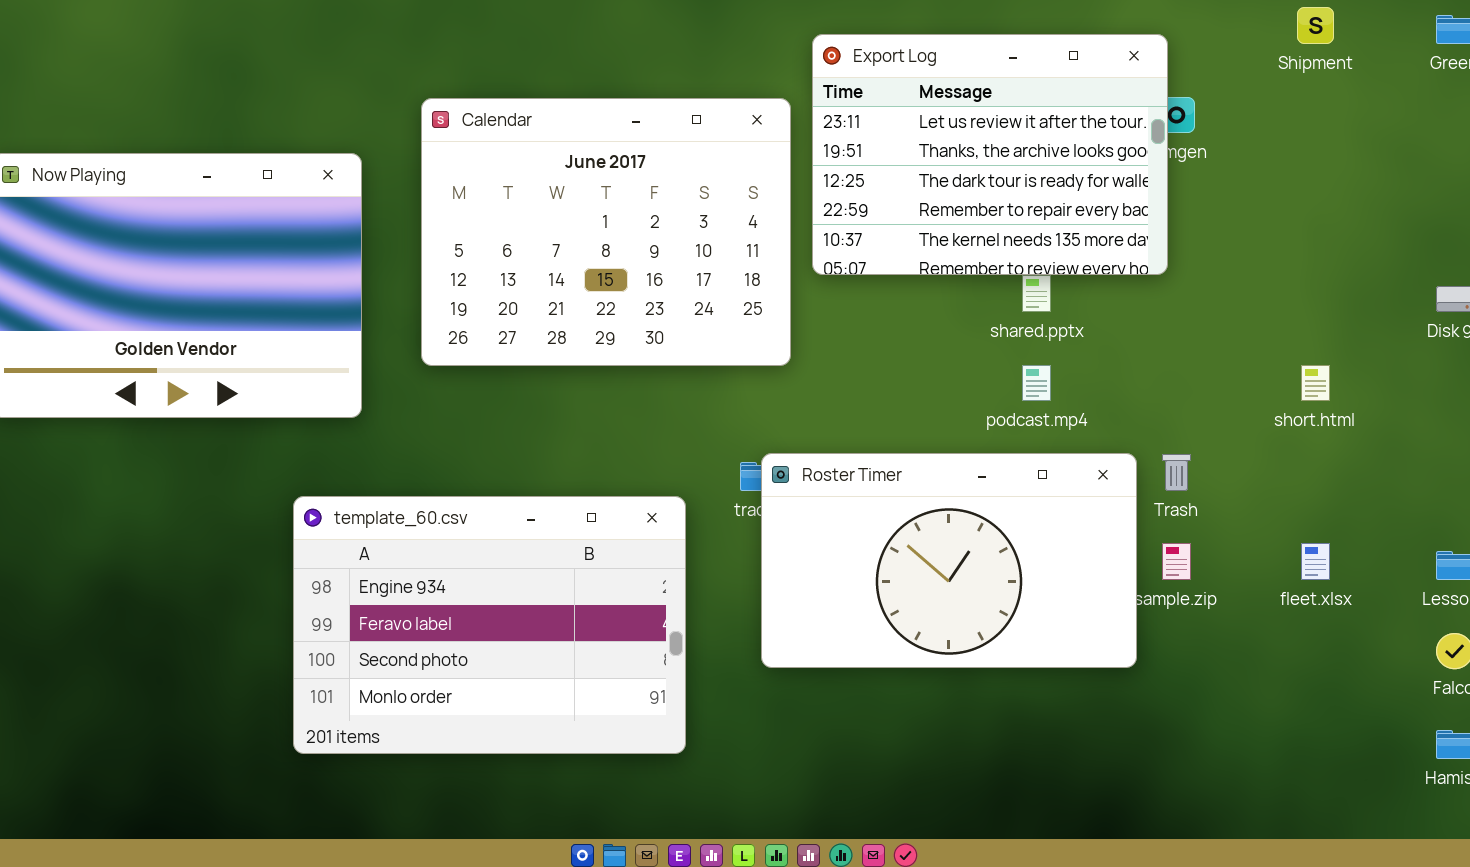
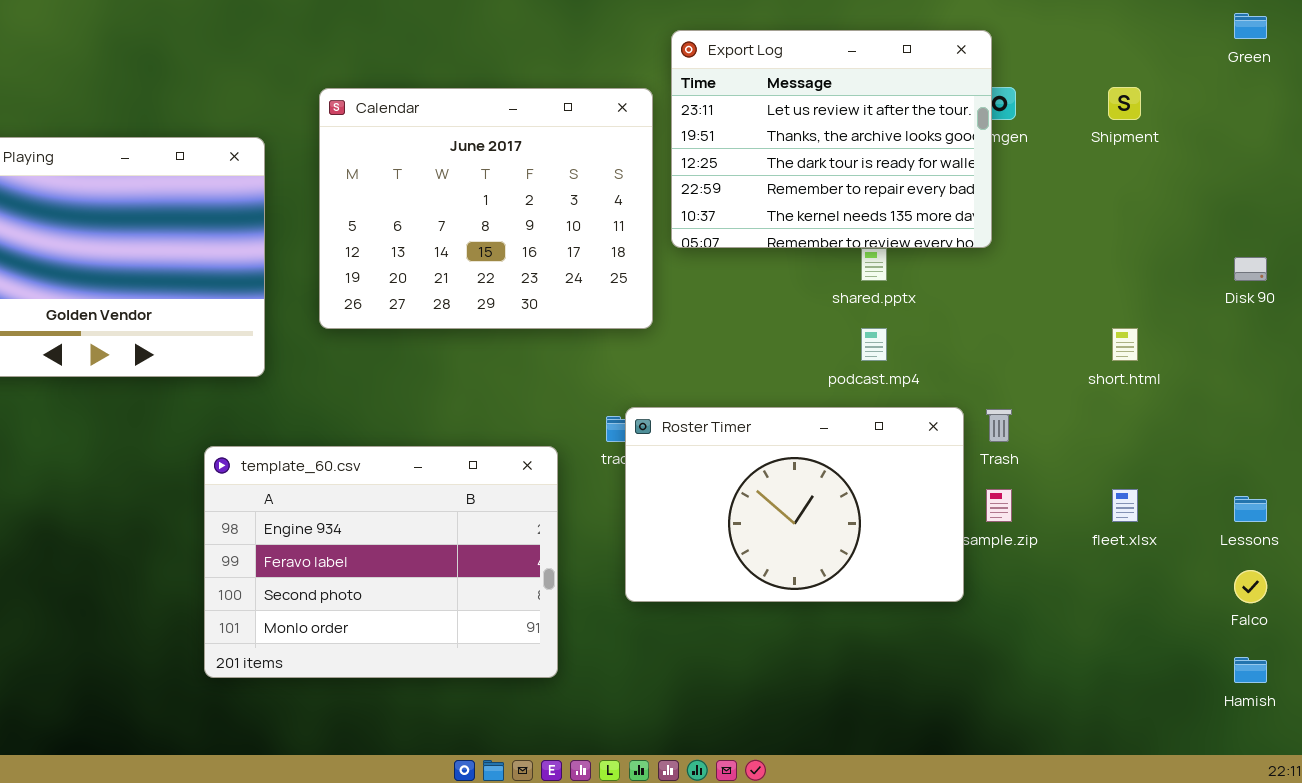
Shipment: [1297,7,1334,44] -> [1108,87,1141,120], moved

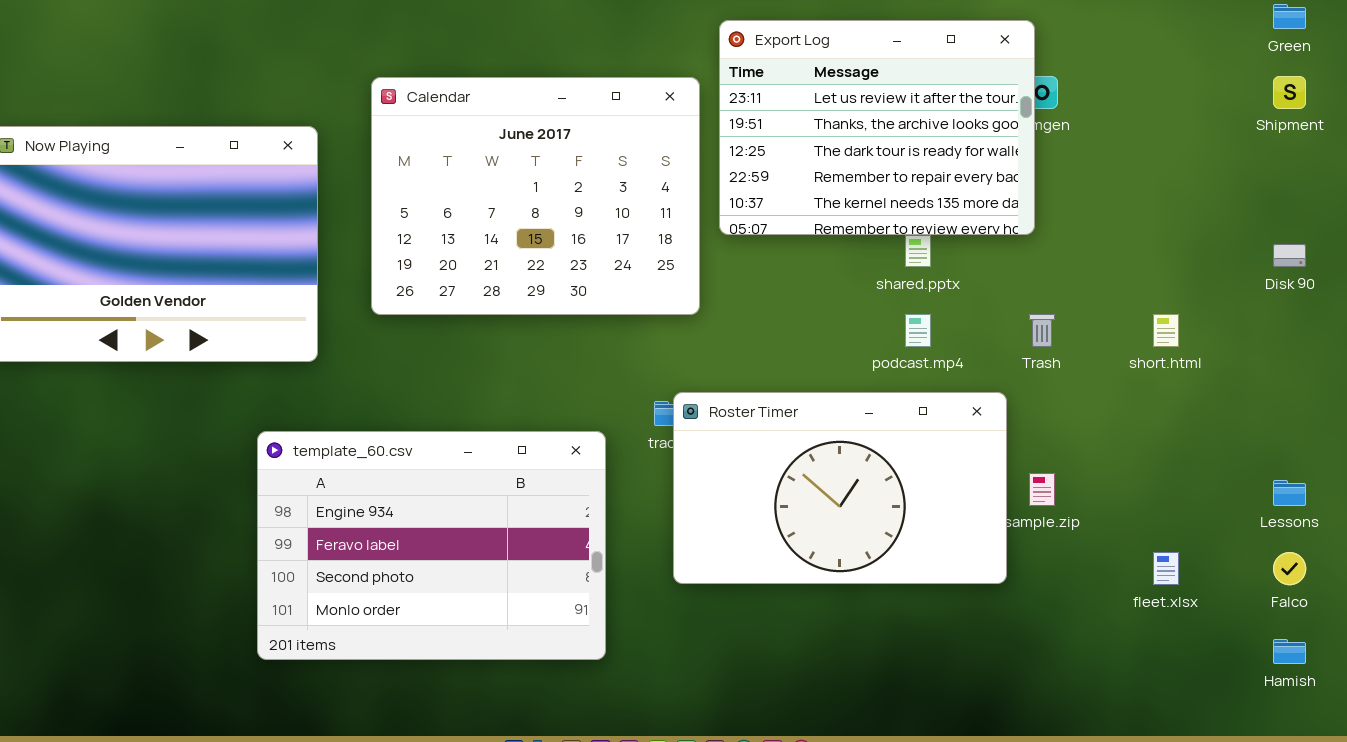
Shipment: [1108,87,1141,120] -> [1273,76,1306,109], moved
Trash: [986,409,1012,442] -> [1029,314,1055,347], moved
fleet.xlsx: [1112,489,1138,522] -> [1153,552,1179,585], moved

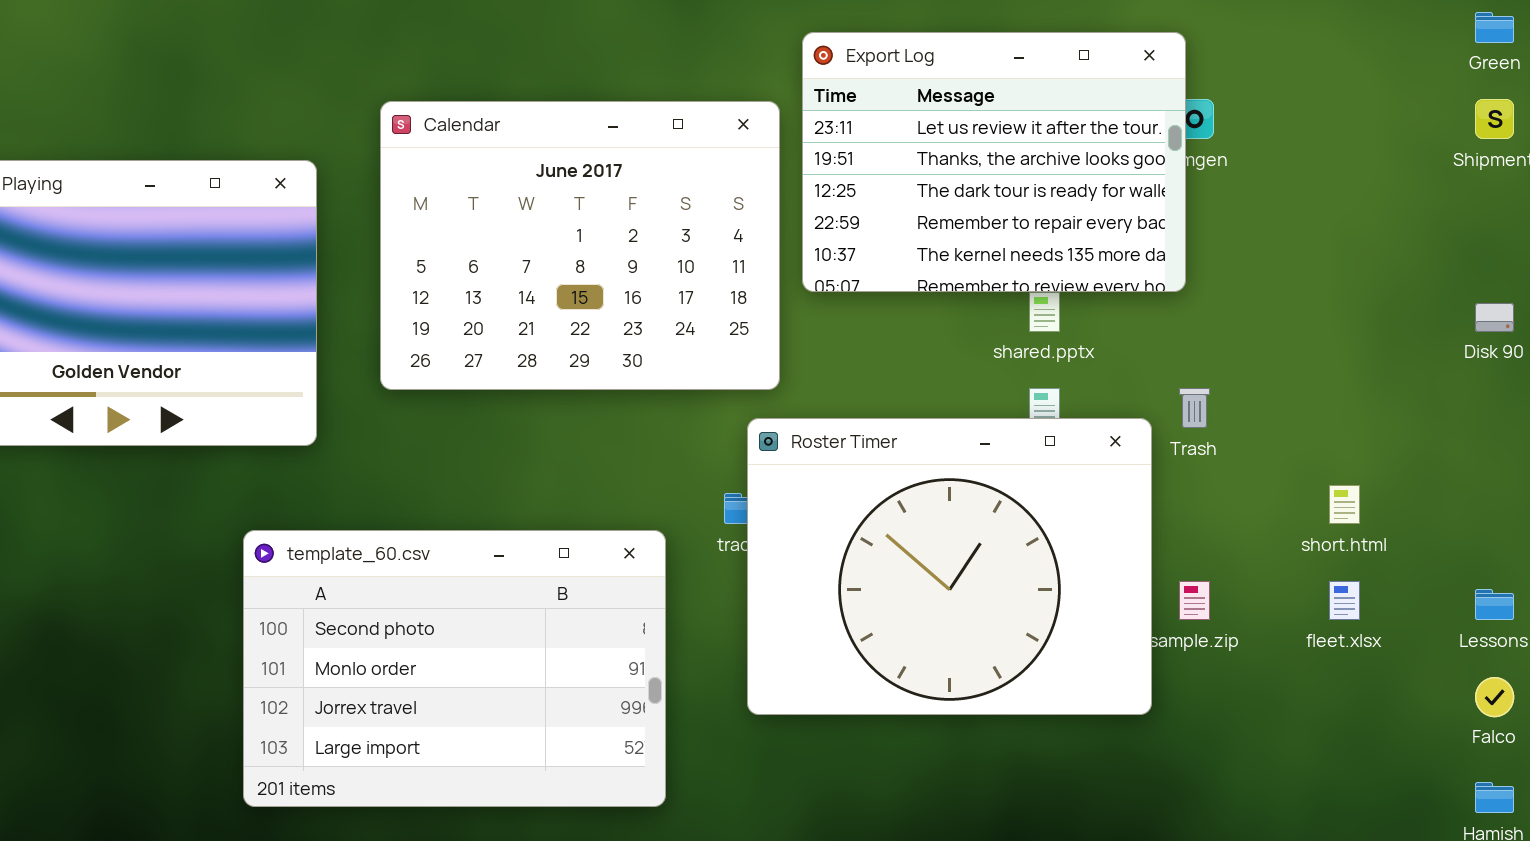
short.html: [1153,314,1179,347] -> [1329,485,1360,524], moved
Roster Timer: [673,392,1007,584] -> [747,418,1152,715], resized
template_60.csv: [257,431,606,660] -> [243,530,666,807], scrolled down 2 rows
fleet.xlsx: [1153,552,1179,585] -> [1329,581,1360,620], moved

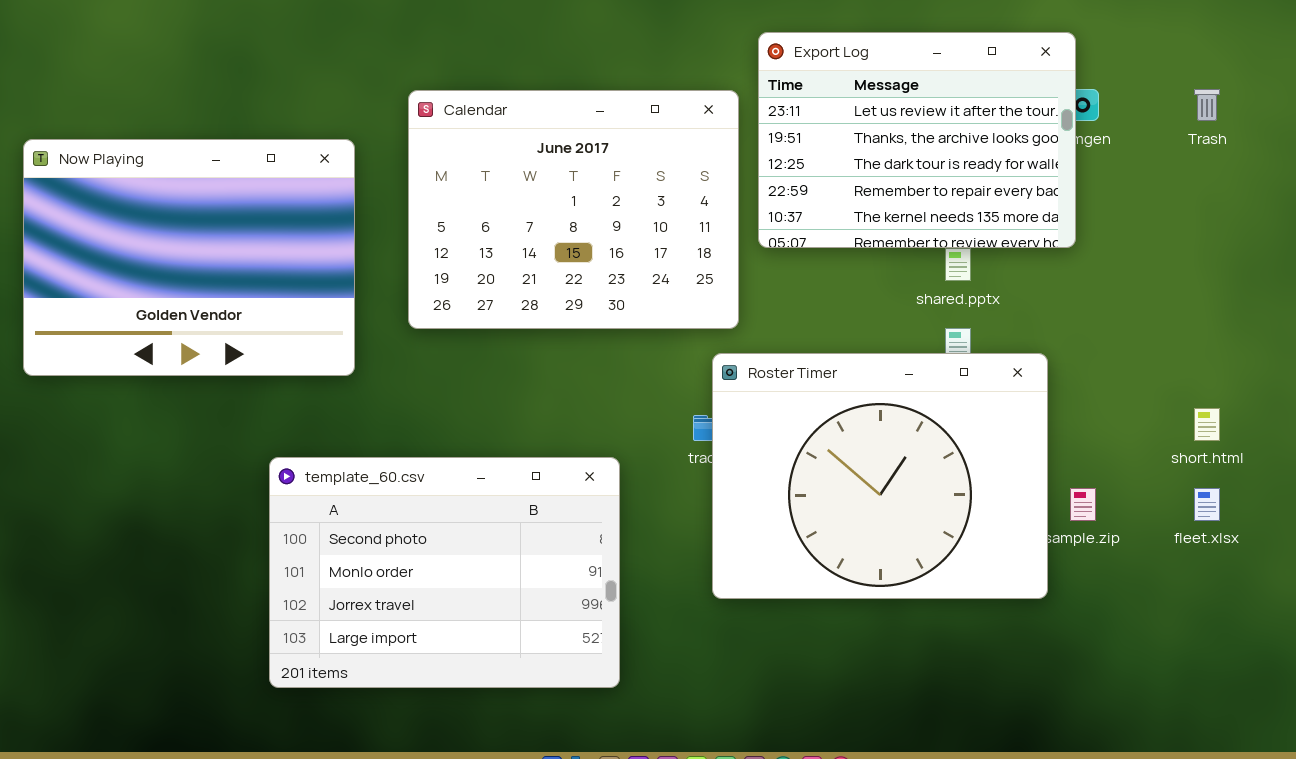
Trash: [1179,388,1210,428] -> [1194,89,1220,121], moved
template_60.csv: [243,530,666,807] -> [269,457,620,688], moved

